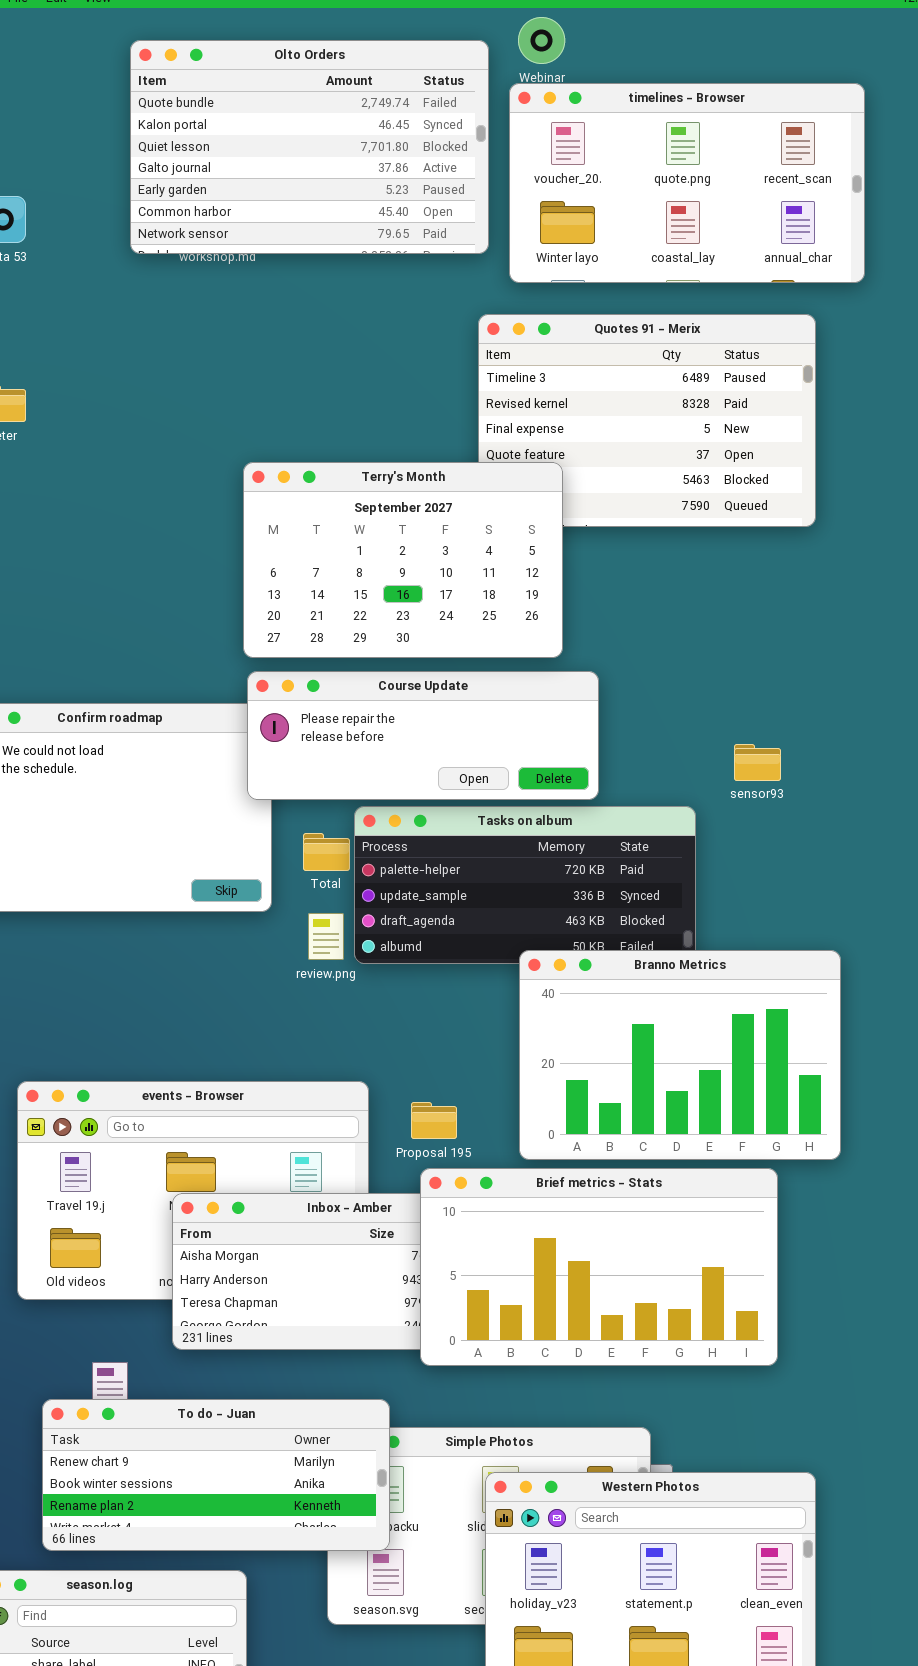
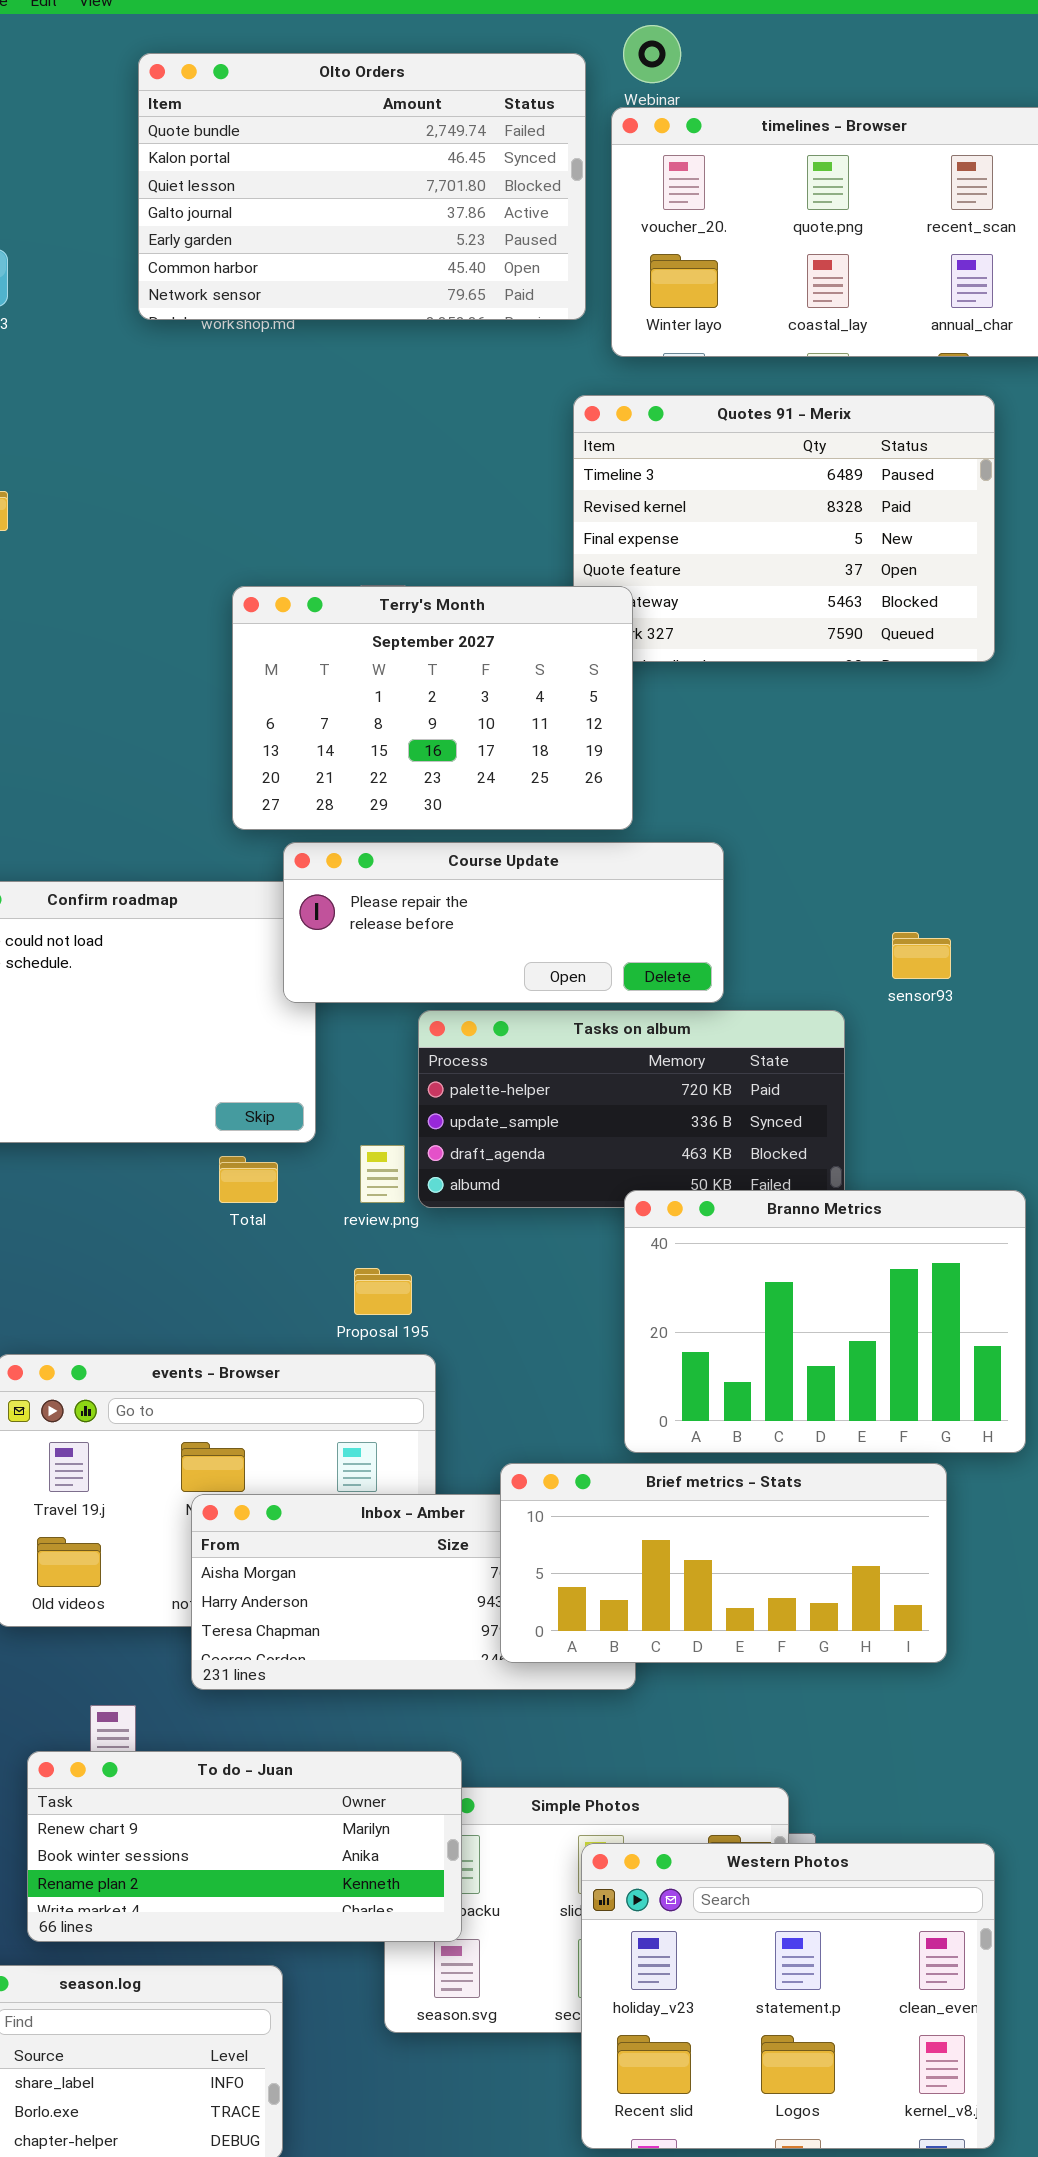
Terry's Month: [243,462,563,658] -> [232,586,633,830], moved
Total: [303,833,350,871] -> [219,1156,278,1203], moved
Proposal 195: [411,1102,457,1139] -> [354,1268,412,1315], moved
Brief metrics - Stats: [420,1168,778,1366] -> [500,1463,947,1663], resized

